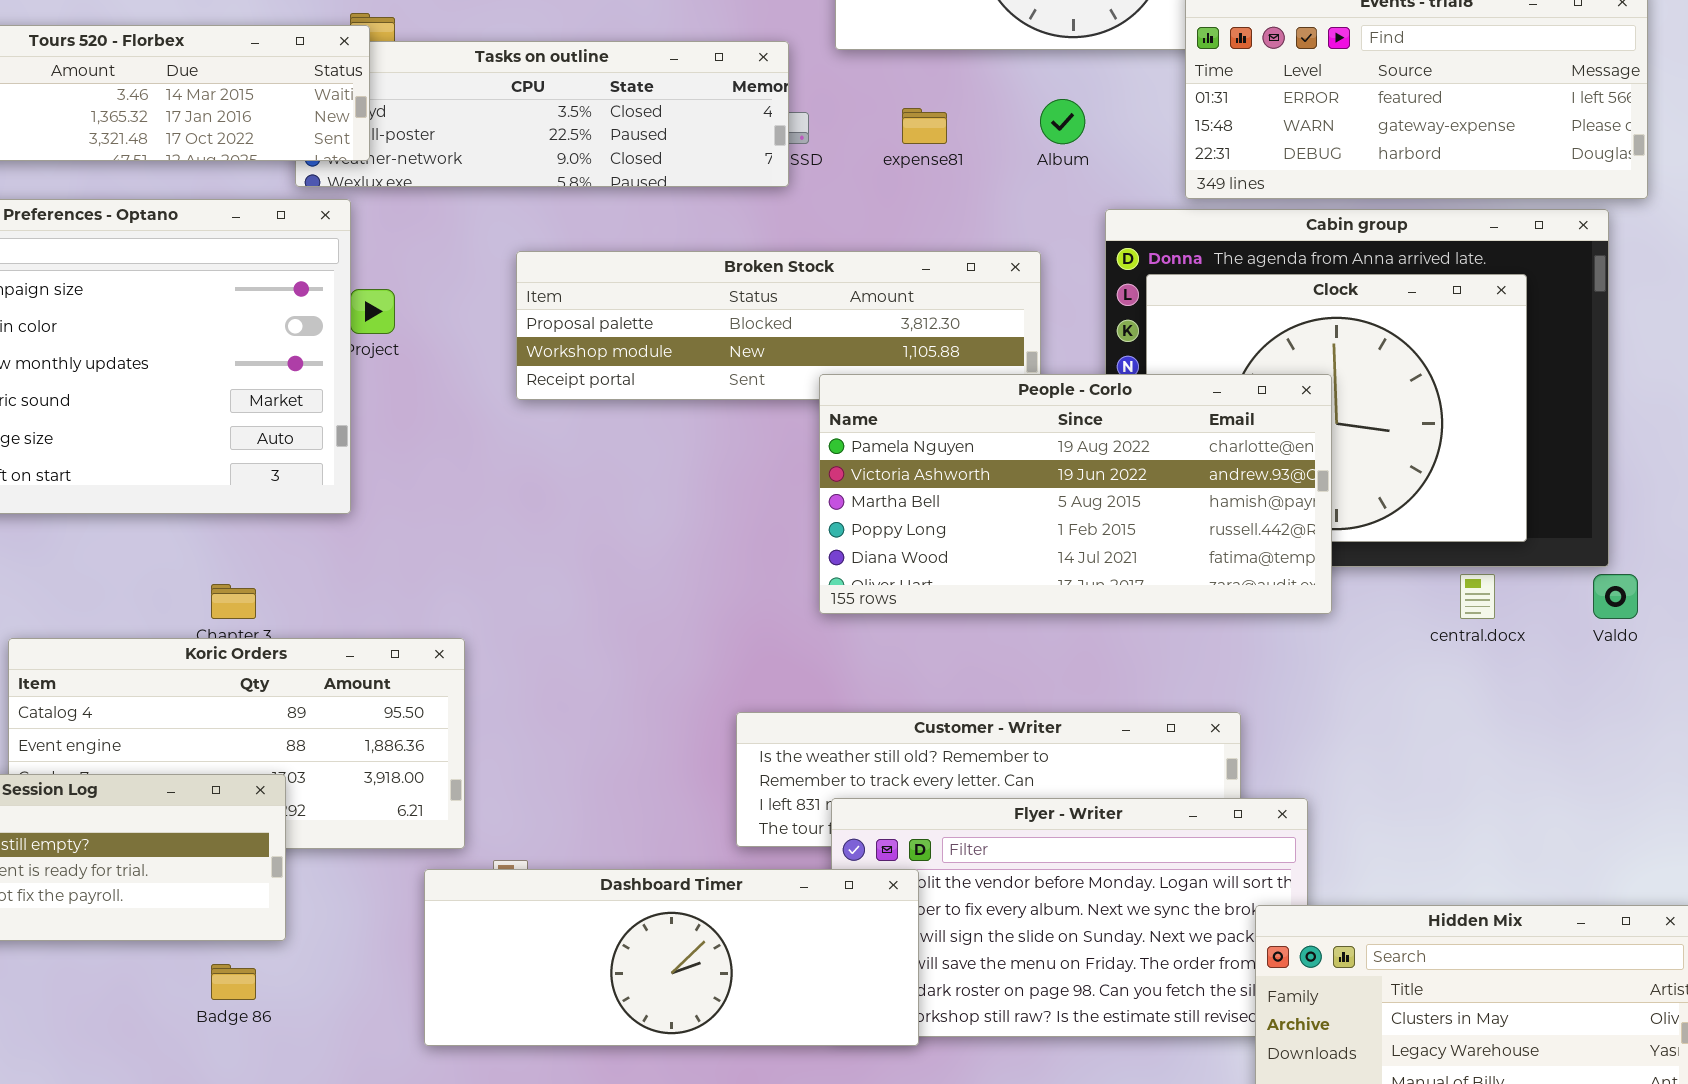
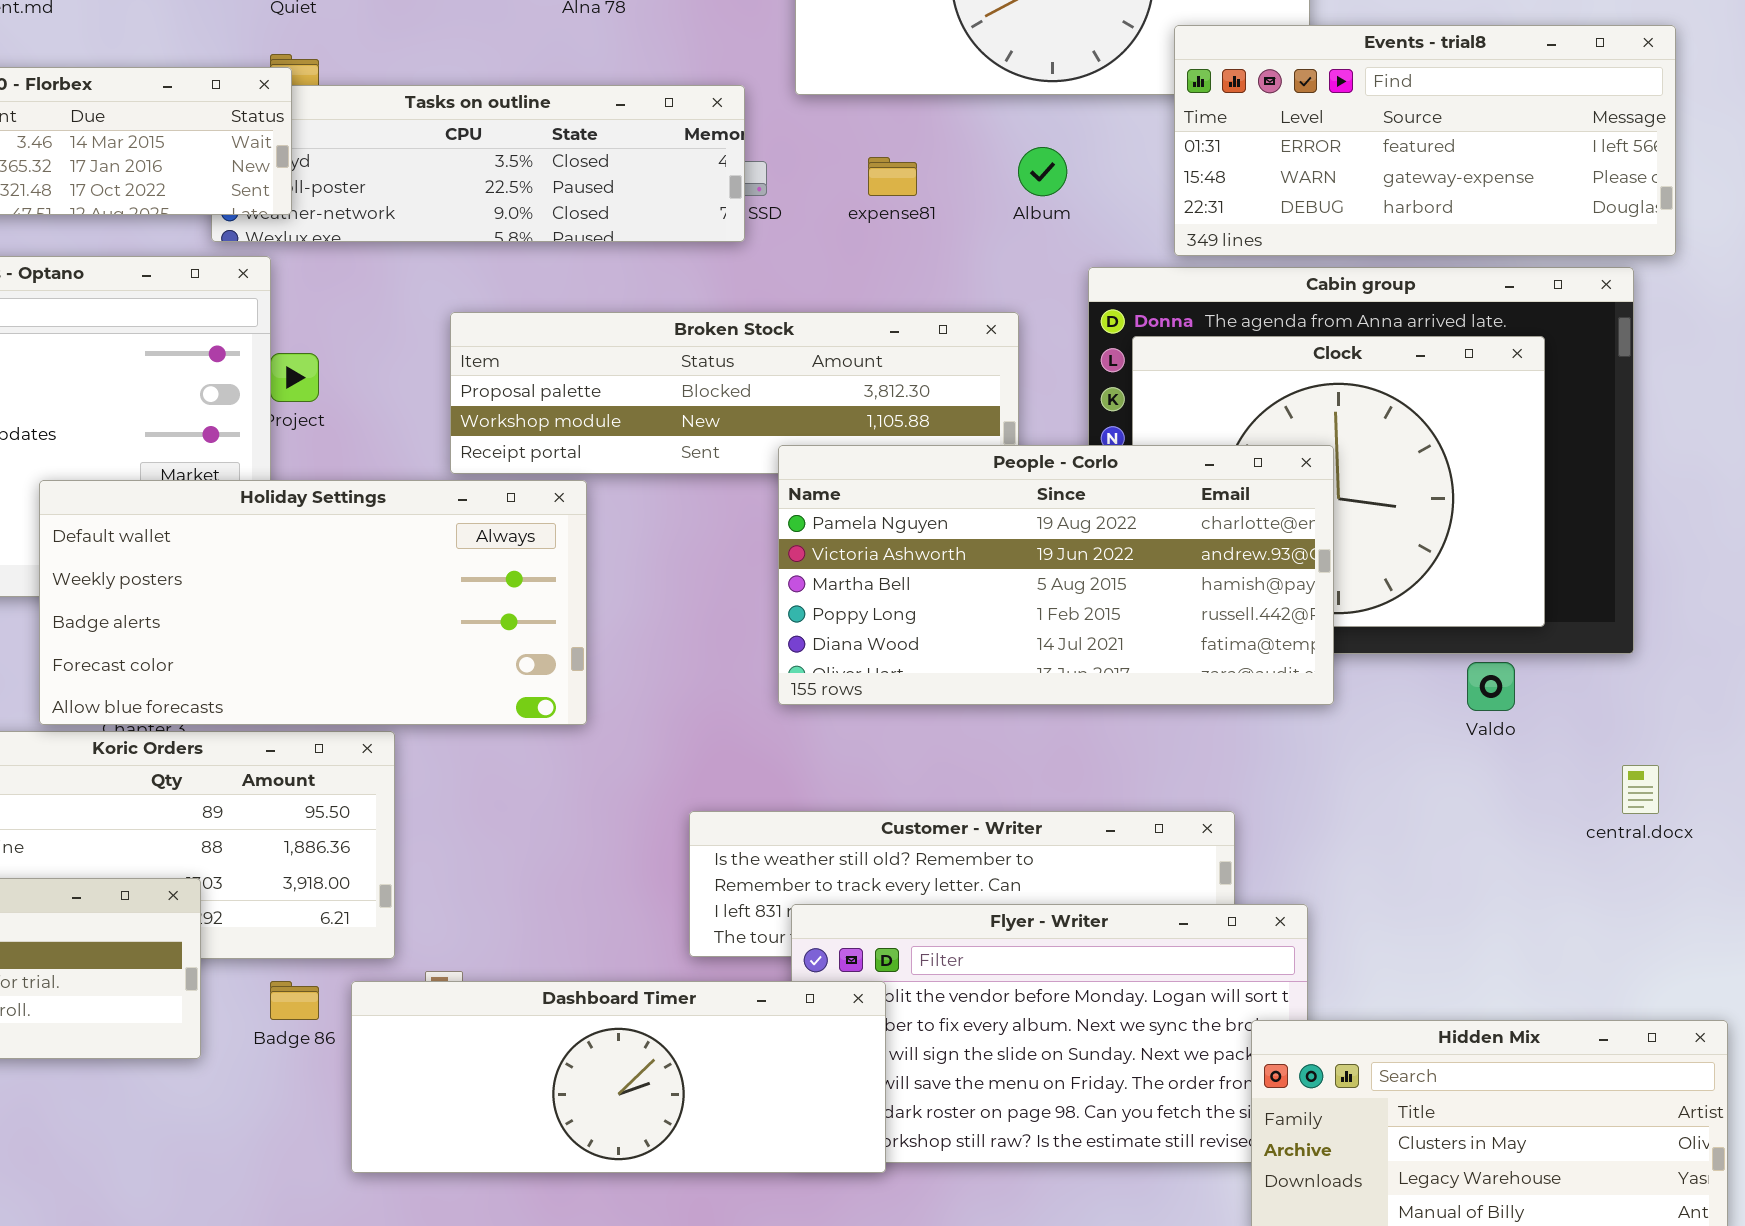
Holiday Settings: none -> [39,480,587,725], opened
central.docx: [1460,574,1495,619] -> [1622,765,1659,814], moved
Valdo: [1593,574,1638,619] -> [1467,662,1515,711], moved
Badge 86: [211,964,256,1000] -> [270,981,319,1020], moved

